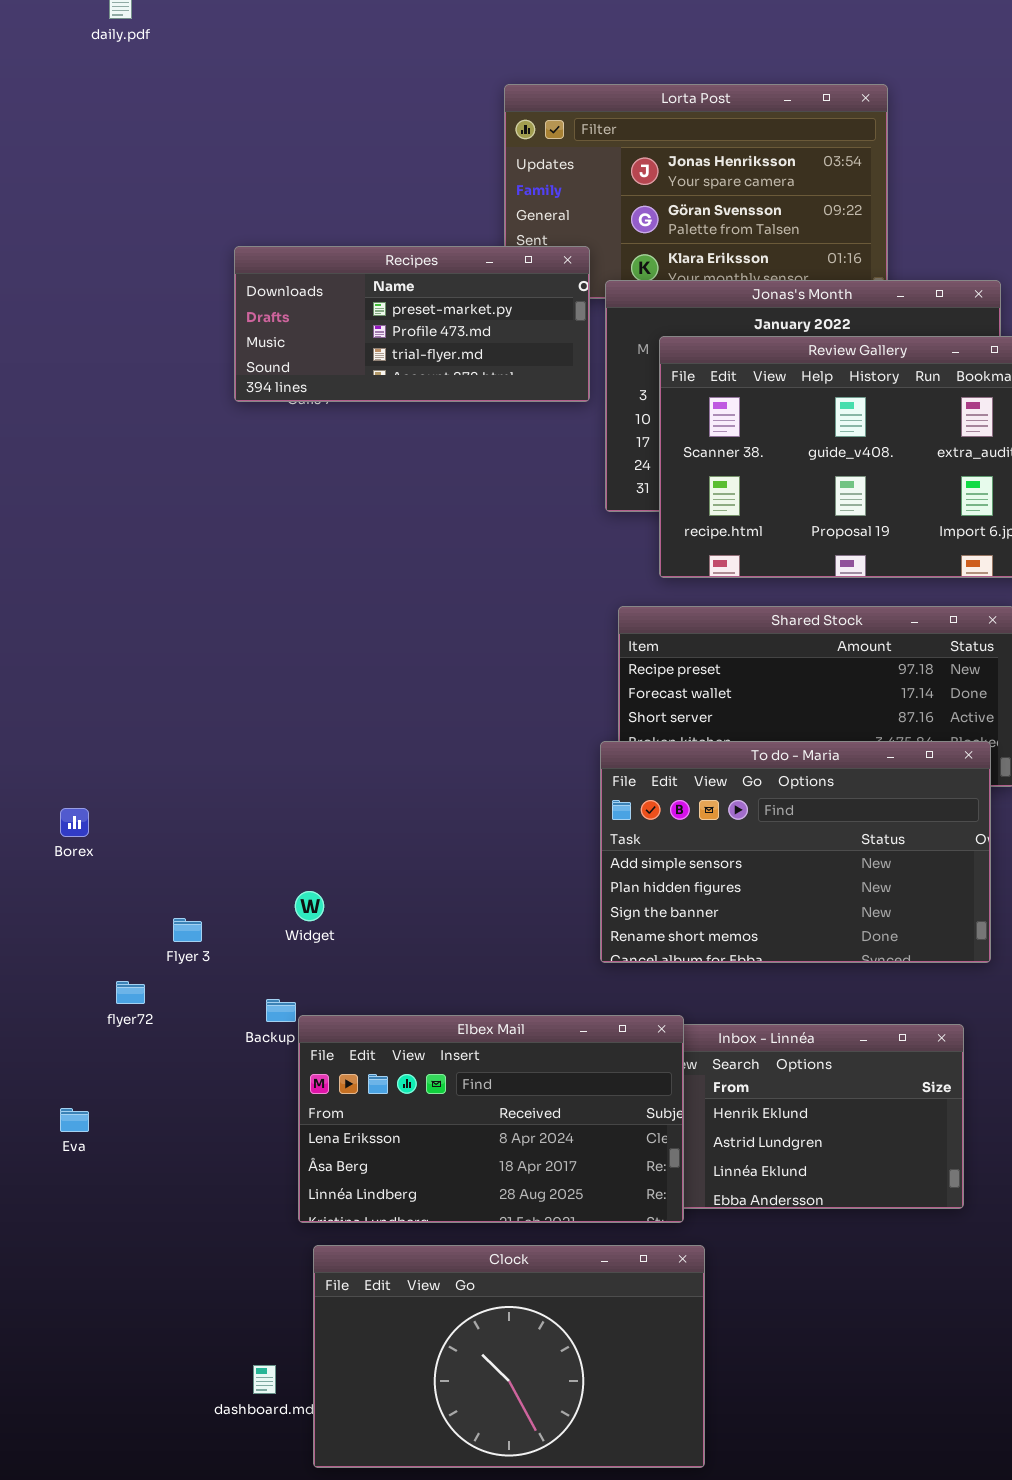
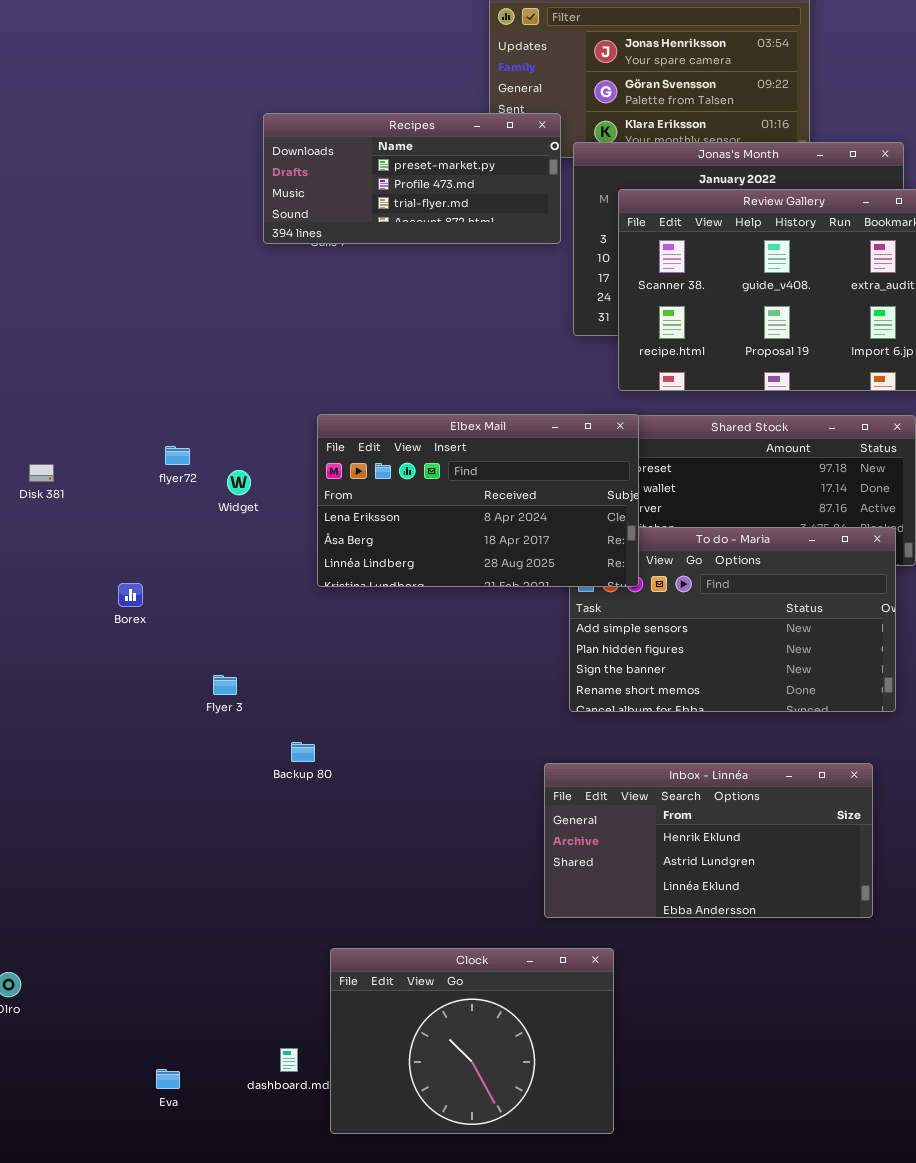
Widget: [295,891,324,921] -> [227,470,251,495], moved
flyer72: [116,981,145,1004] -> [165,446,190,465], moved
Elbex Mail: [298,1015,684,1223] -> [317,414,639,587], moved
Eva: [60,1108,89,1132] -> [156,1069,180,1089], moved
Clock: [313,1245,705,1468] -> [330,948,614,1134], resized

